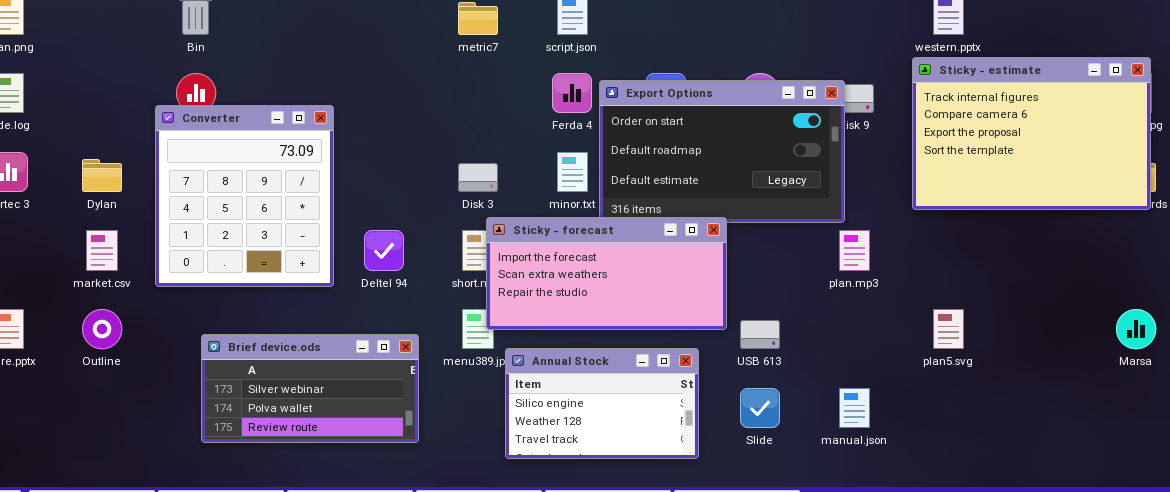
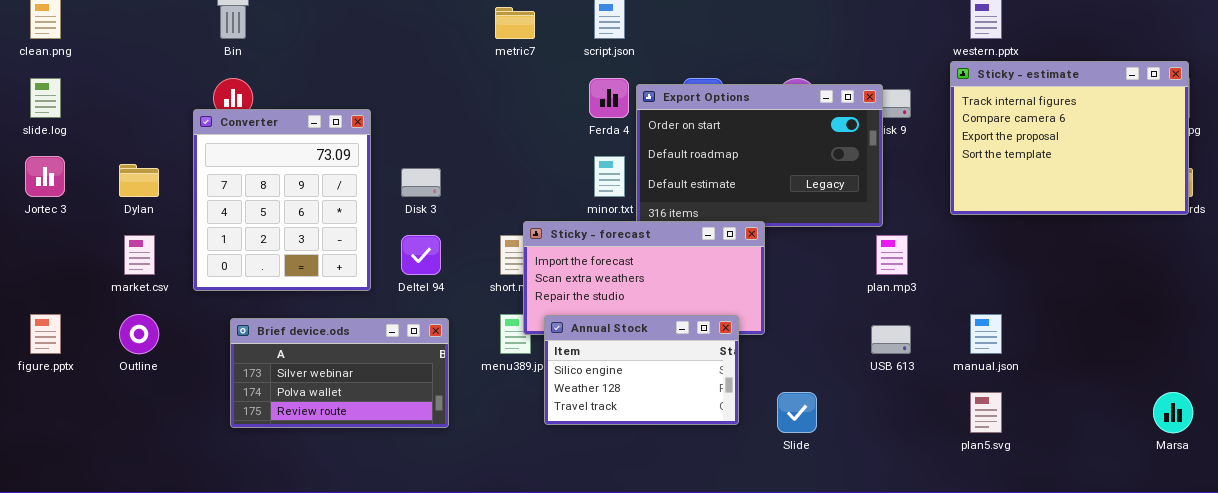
Disk 3: [458,163,498,192] -> [401,168,441,197], moved
plan5.svg: [933,309,964,349] -> [970,392,1002,433], moved
Marsa: [1116,309,1156,349] -> [1153,392,1193,433], moved
USB 613: [740,320,780,349] -> [871,325,911,354], moved
Brief device.ods: [201,334,419,443] -> [230,318,449,428], moved
Annual Stock: [505,348,699,459] -> [544,315,739,425], moved
manual.json: [839,388,870,428] -> [970,314,1002,354], moved

